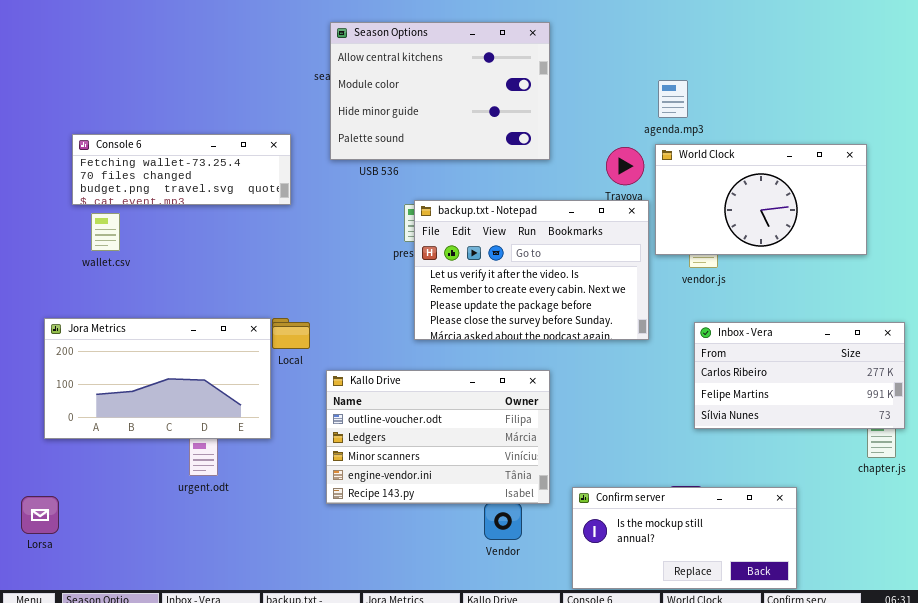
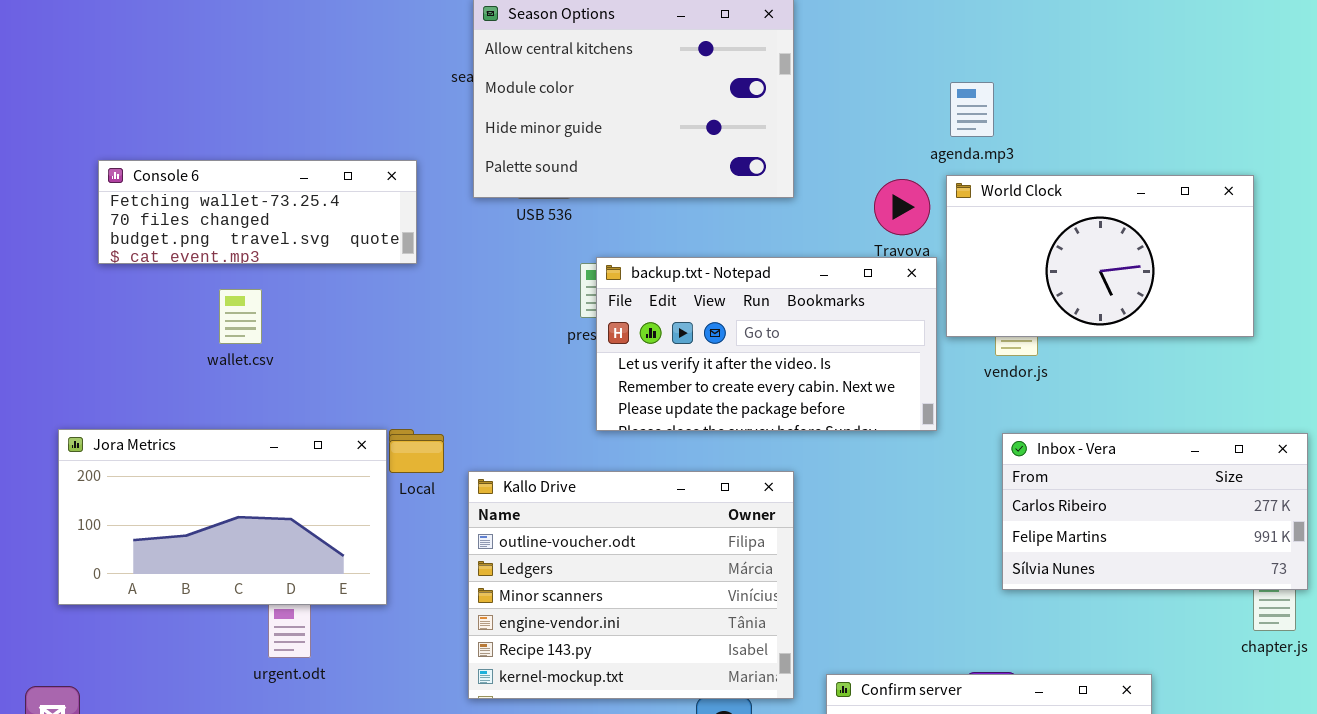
backup.txt - Notepad: [414,200,649,340] -> [596,257,937,431], resized
wallet.csv: [91,213,120,251] -> [219,289,262,344], moved
Kallo Drive: [326,370,550,504] -> [468,471,794,699], resized

